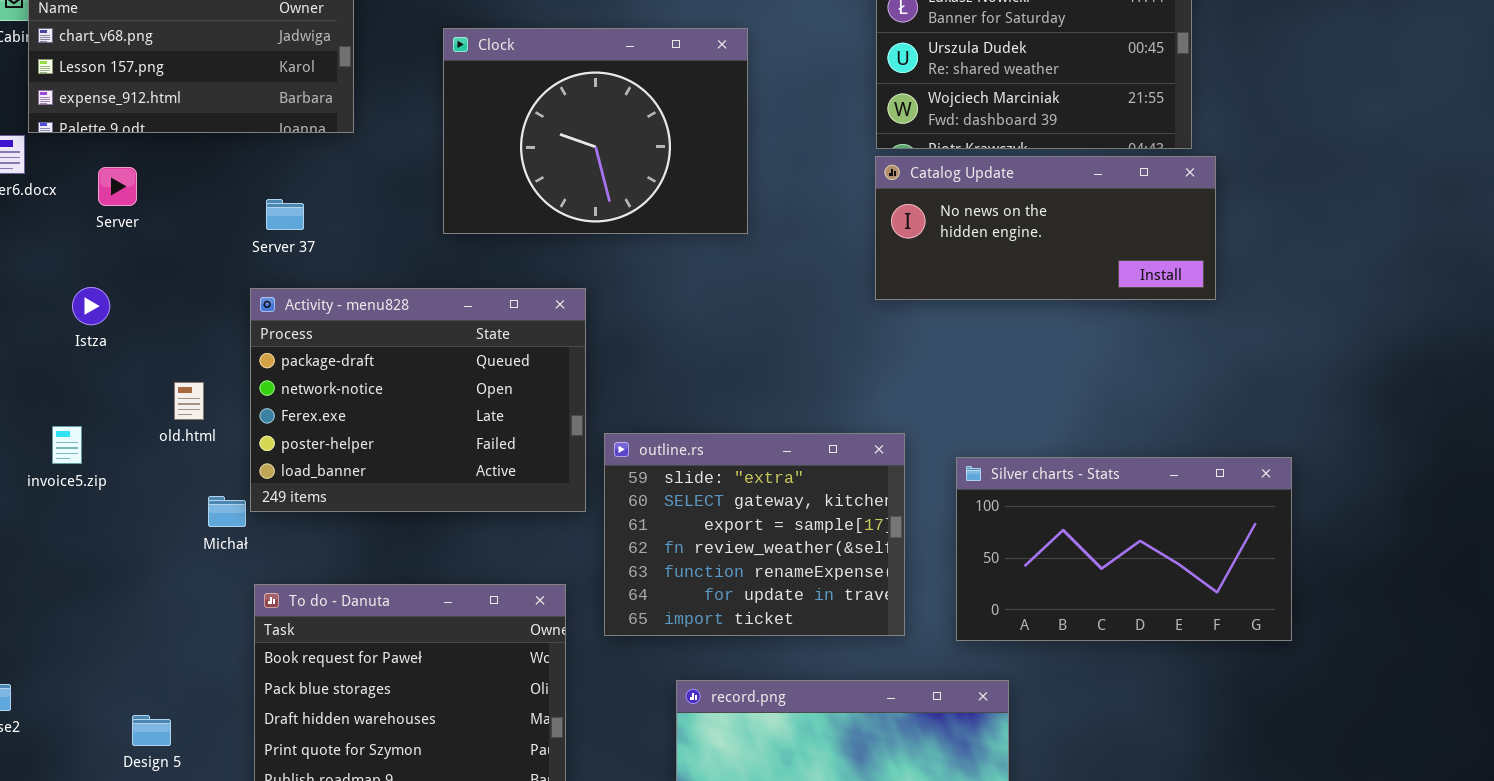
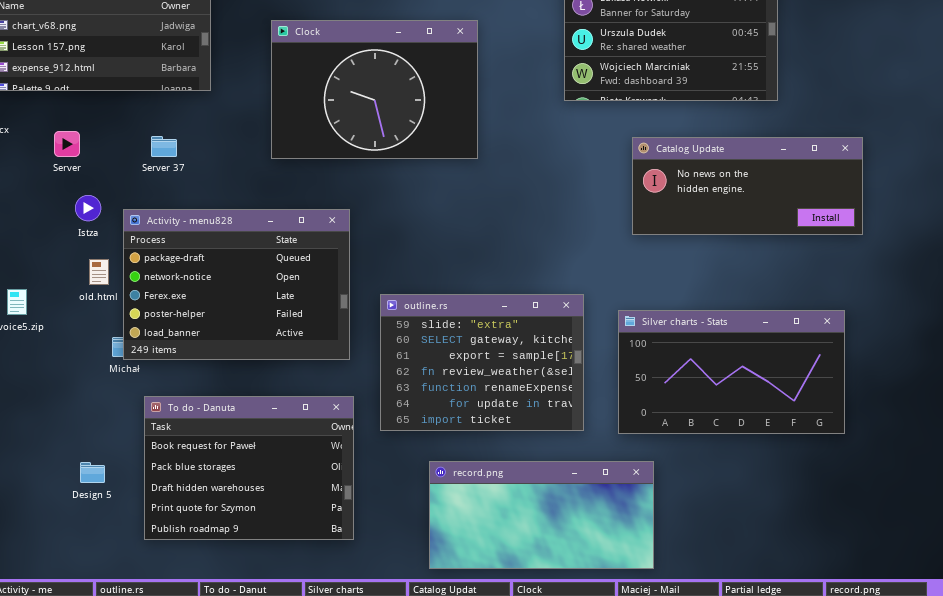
Catalog Update: [875,156,1216,300] -> [632,137,863,235], moved
Server: [98,167,137,206] -> [54,131,80,157], moved
Istza: [72,287,110,325] -> [75,195,101,221], moved
Activity - menu828: [250,288,586,512] -> [123,209,350,360], moved
Design 5: [132,715,171,746] -> [80,462,105,483], moved

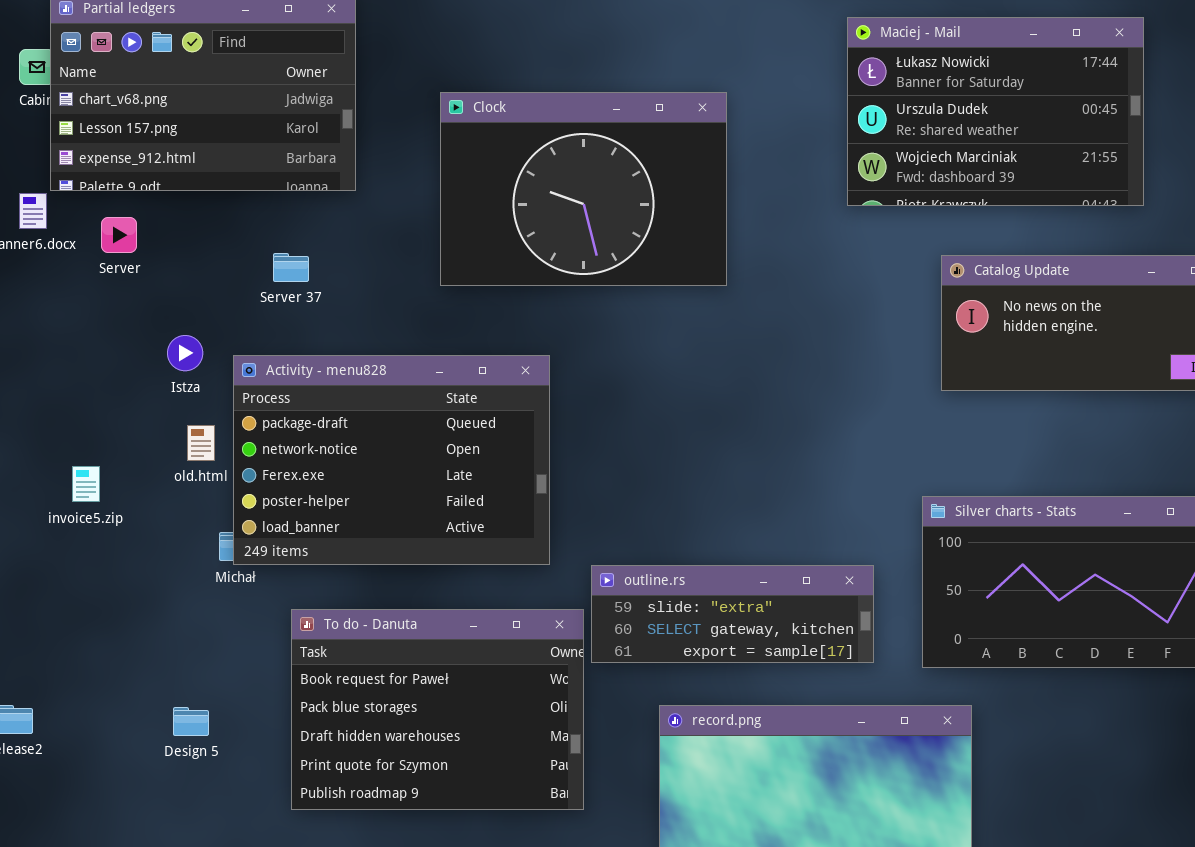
Server: [54,131,80,157] -> [101,217,137,253], moved
outline.rs: [380,294,584,431] -> [591,565,874,663], resized
To do - Danuta: [144,396,354,540] -> [291,609,584,810], moved

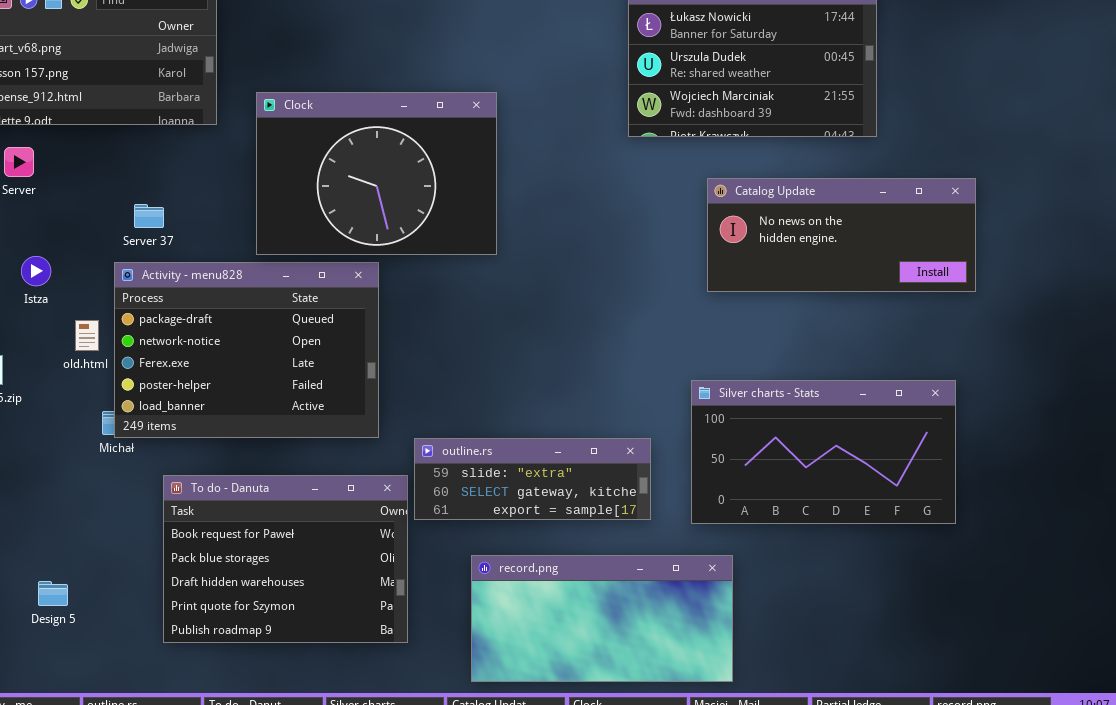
Clock: [440,92,727,286] -> [256,92,497,255], moved
Server 37: [273,253,309,282] -> [134,204,164,228], moved
Istza: [167,335,203,371] -> [21,256,51,286], moved
Design 5: [173,707,209,736] -> [38,581,68,606], moved

